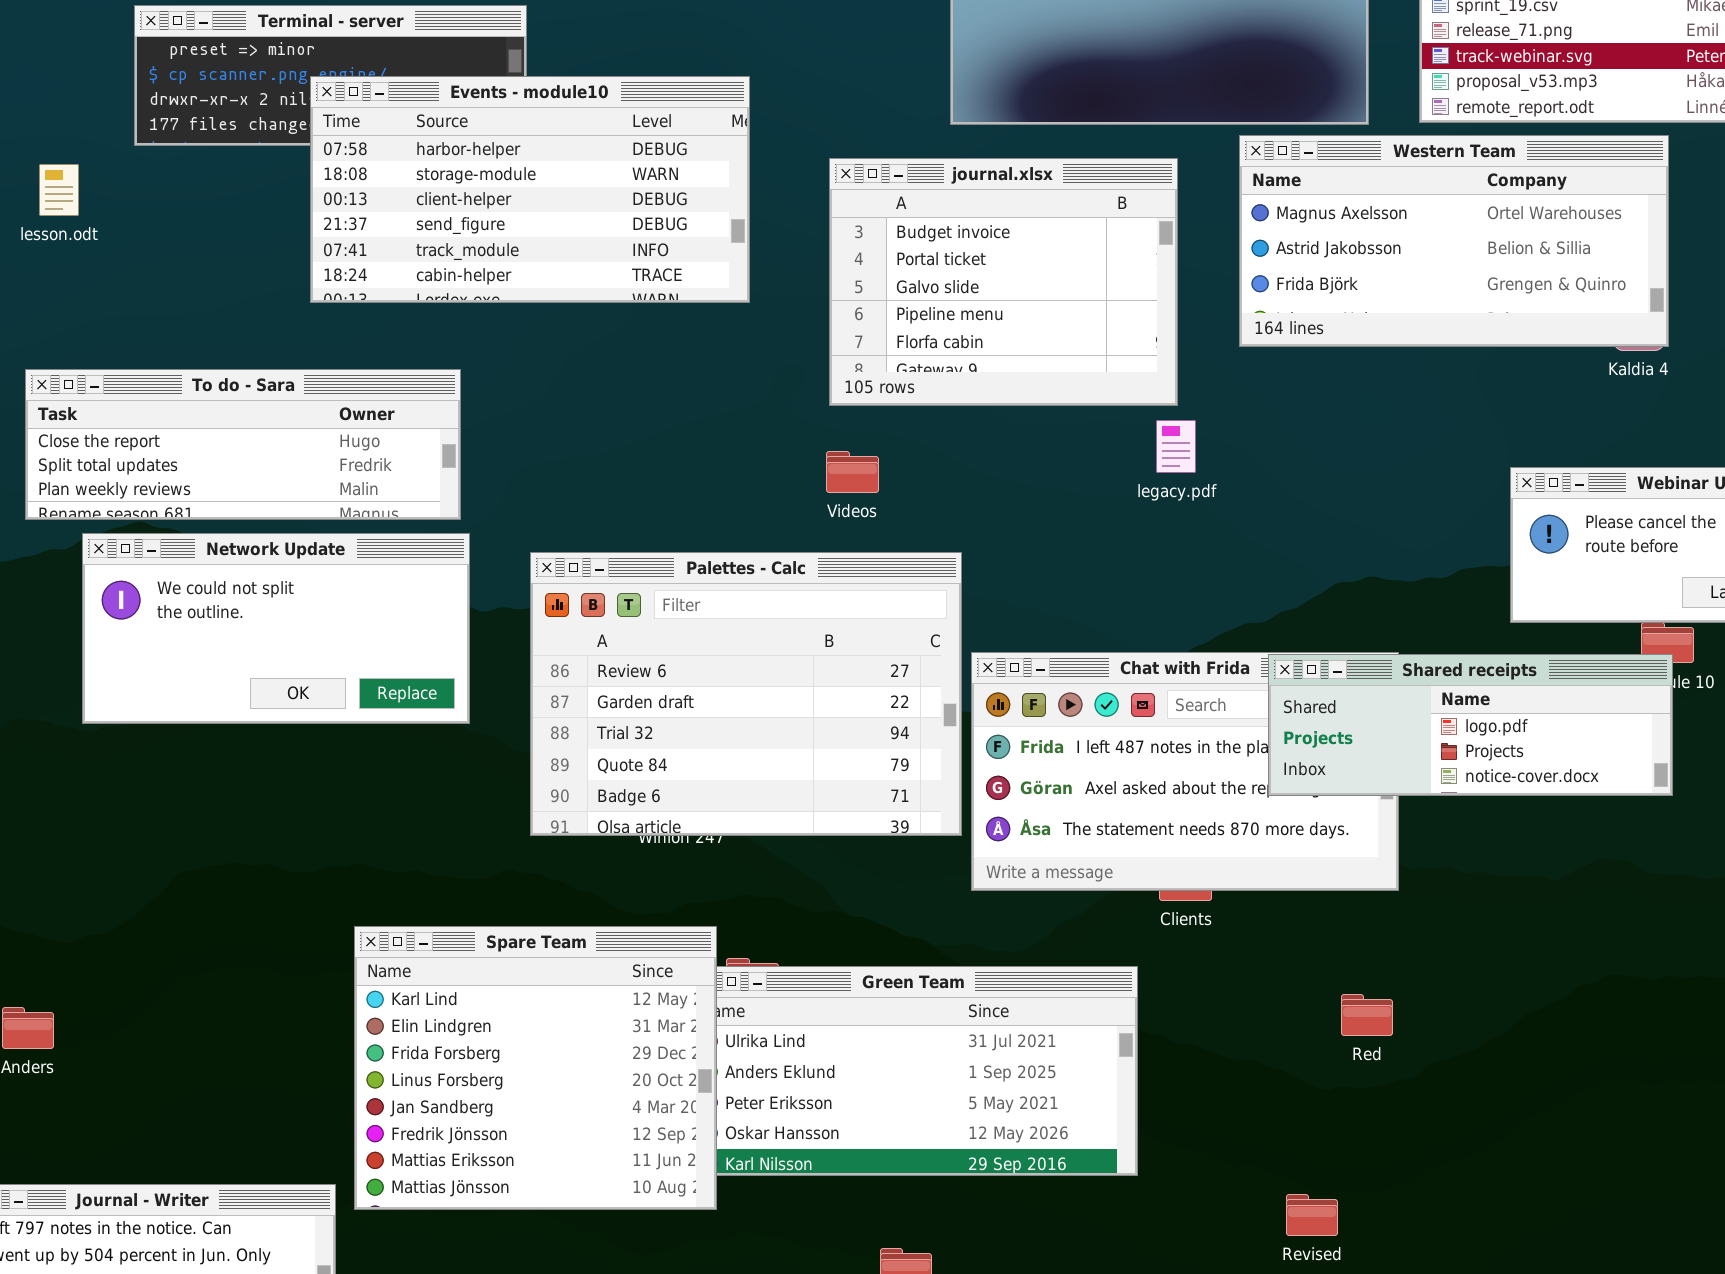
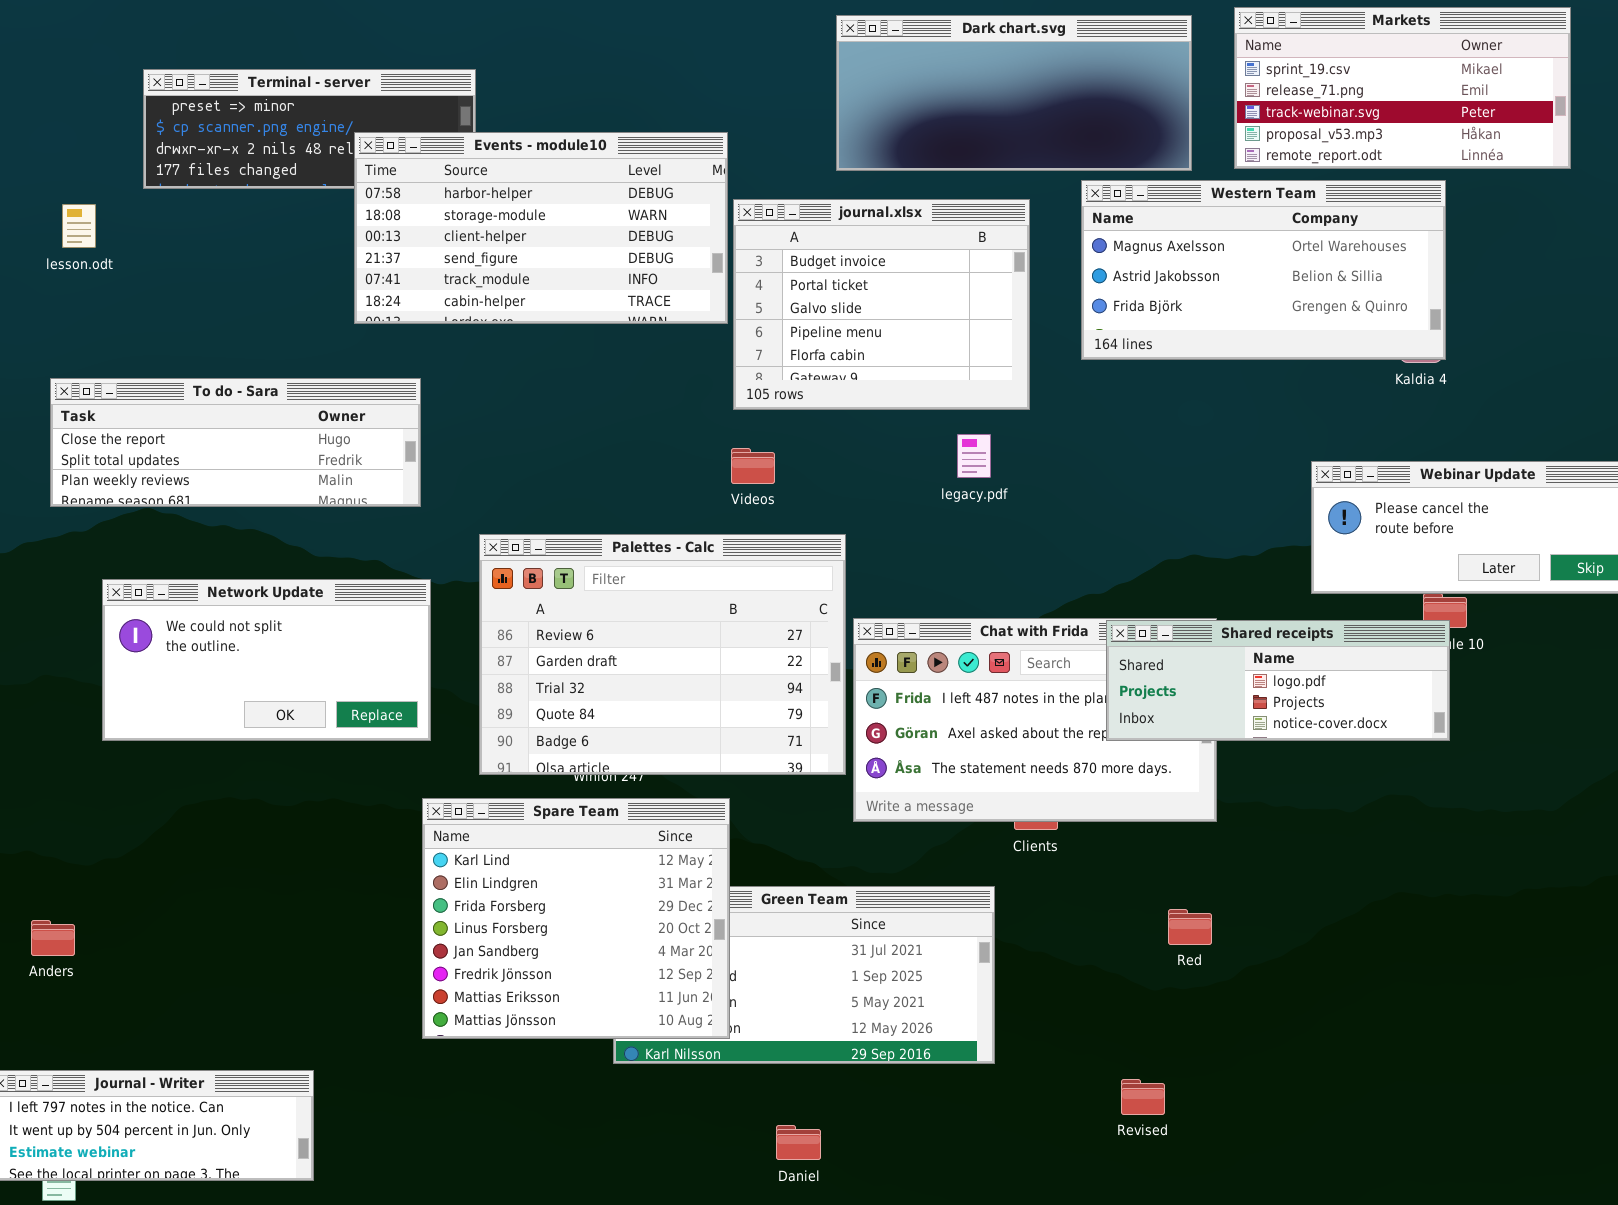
Events - module10: [310,76,750,303] -> [354,132,728,324], moved
legacy.pdf: [1156,420,1196,473] -> [957,434,991,478], moved
Network Update: [82,533,470,724] -> [102,579,431,741], moved
Spare Team: [354,926,717,1210] -> [422,798,730,1039], moved

